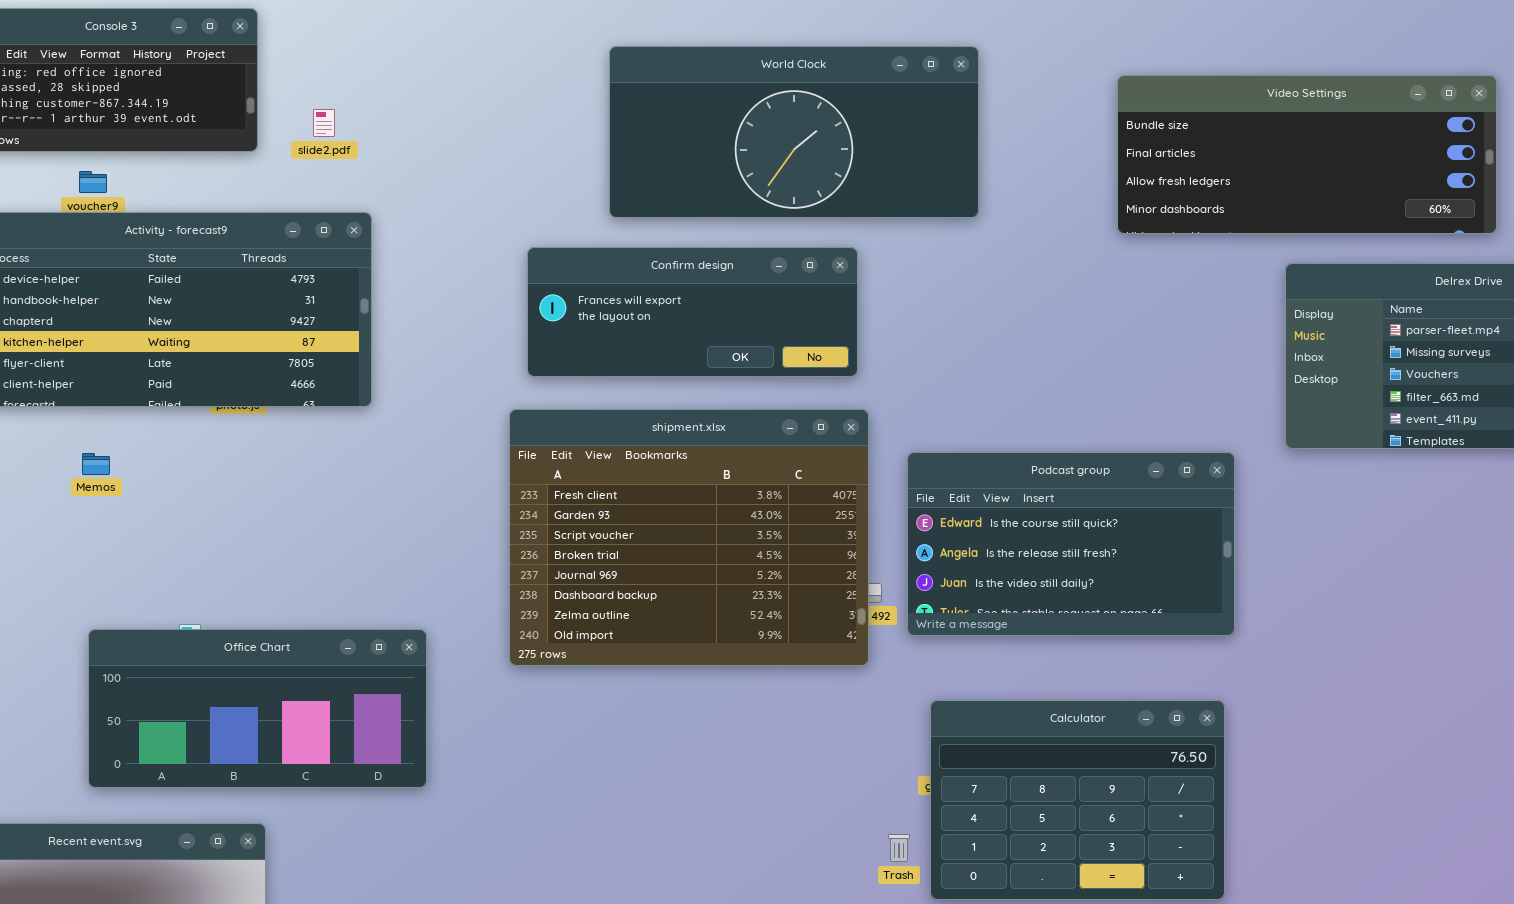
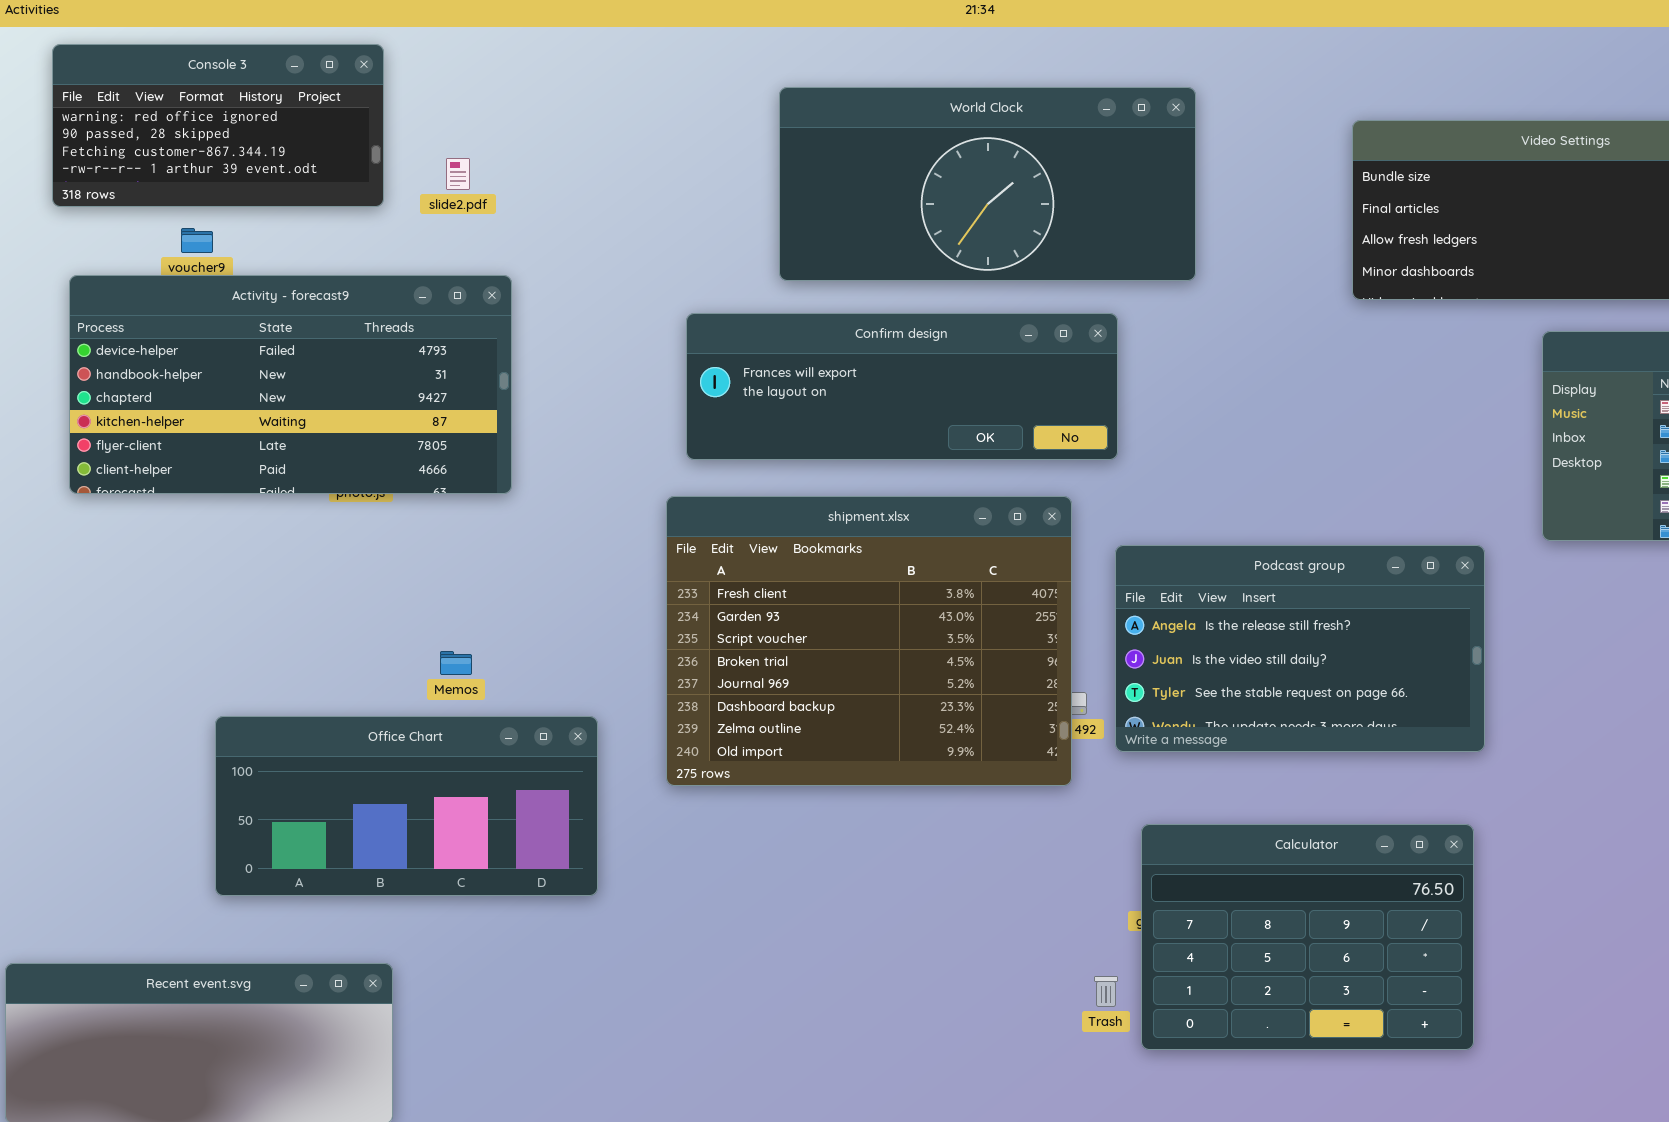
Confirm design: [527,247,858,377] -> [686,313,1118,460], resized
Podcast group: [907,452,1235,636] -> [1115,545,1485,752], scrolled down 1 row
Memos: [82,453,110,475] -> [440,651,472,675], moved
Office Chart: [88,629,427,788] -> [215,716,598,896], moved

